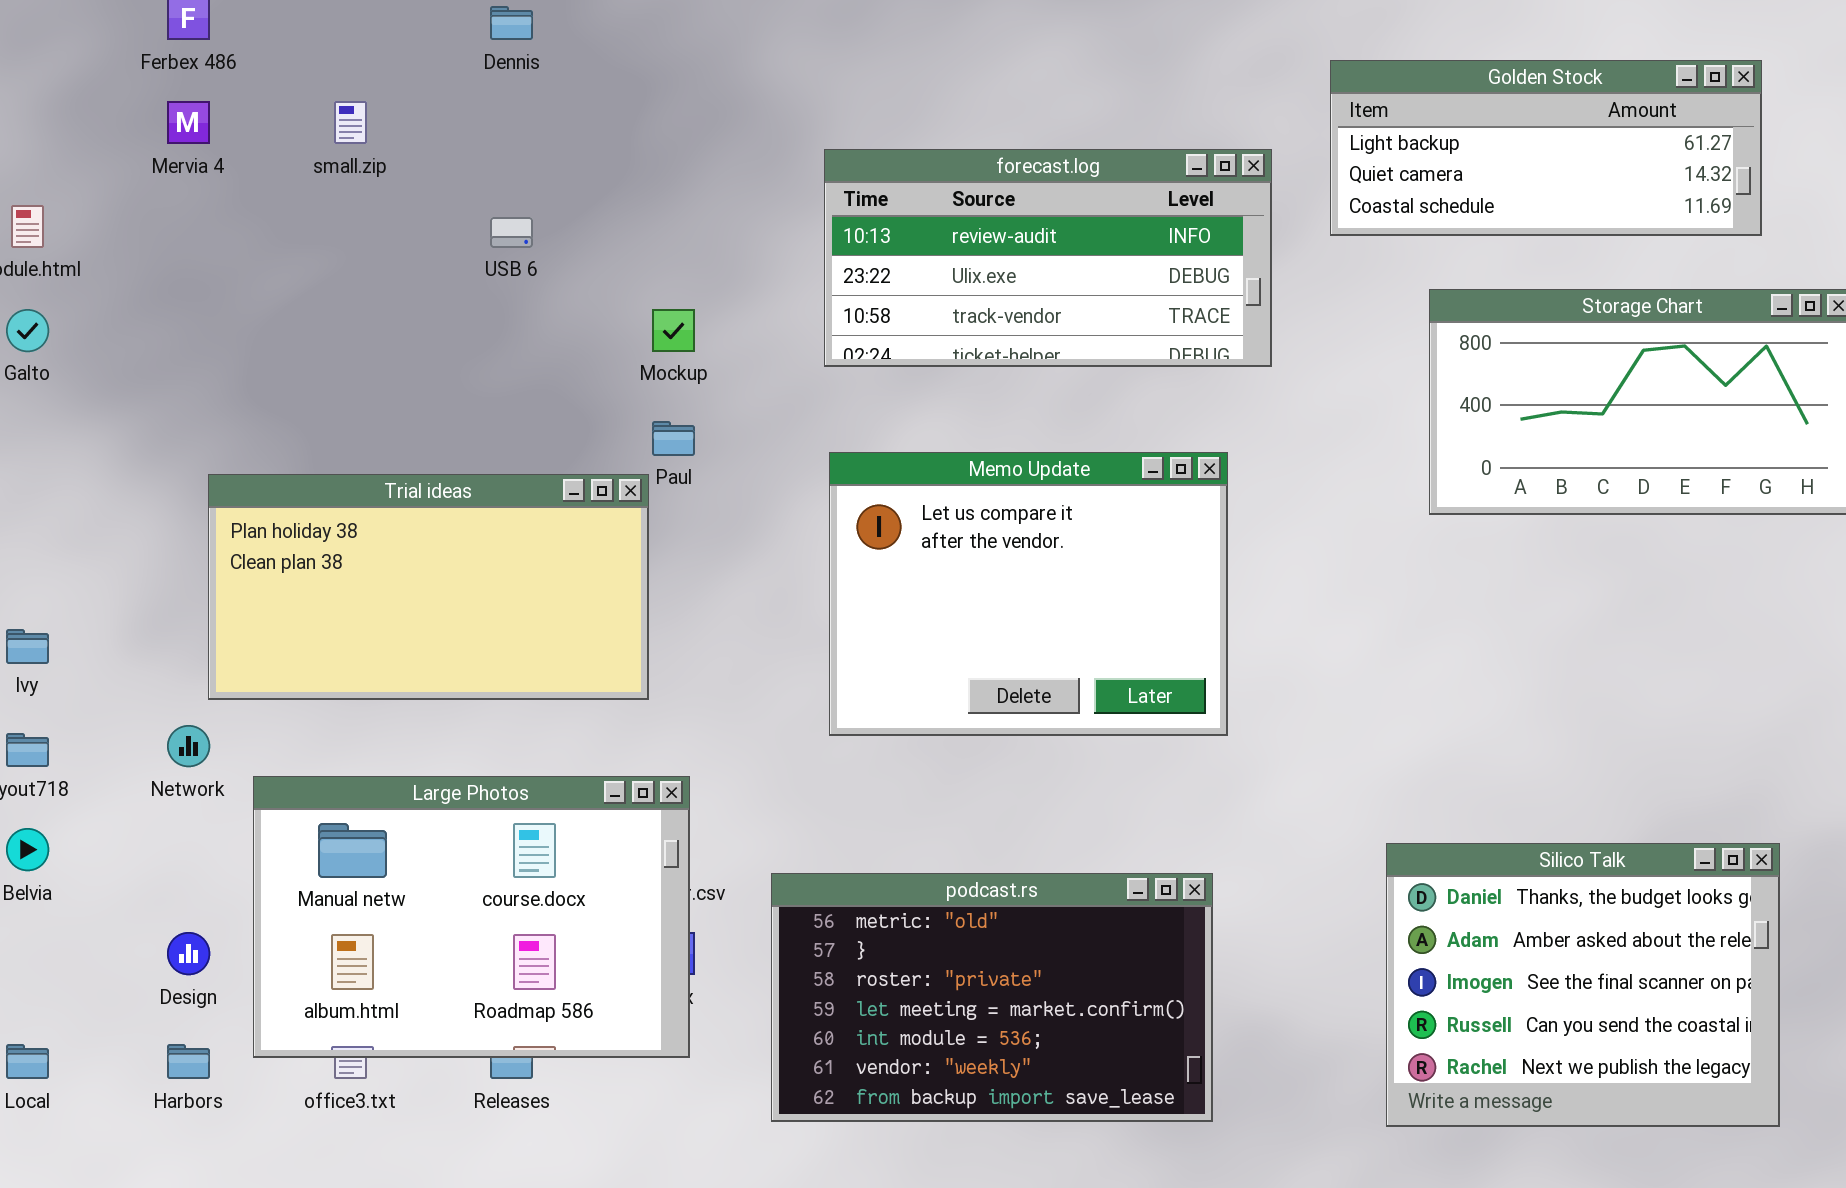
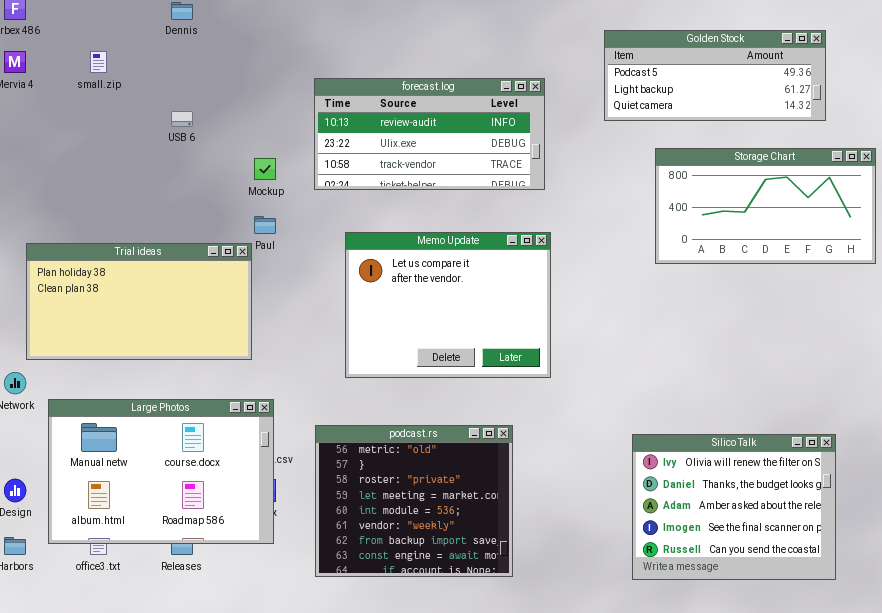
Golden Stock: [1330,60,1762,236] -> [604,30,826,121], scrolled up 1 row
forecast.log: [824,149,1272,367] -> [314,78,545,190], moved
Silico Talk: [1386,843,1780,1127] -> [632,434,836,580], scrolled up 1 row
podcast.rs: [771,873,1213,1122] -> [315,425,513,577], resized

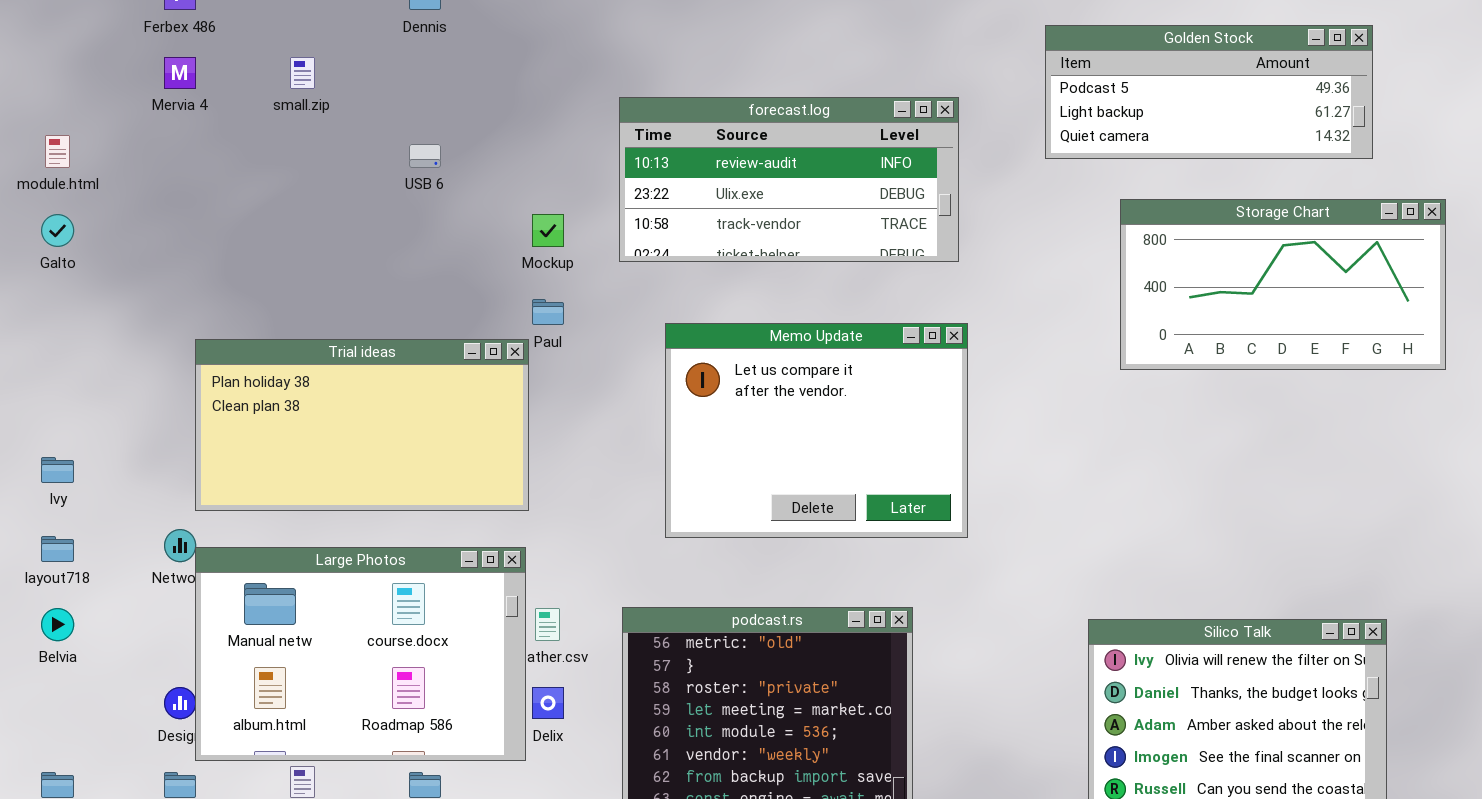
Large Photos: [48,399,274,544] -> [195,547,526,761], moved

